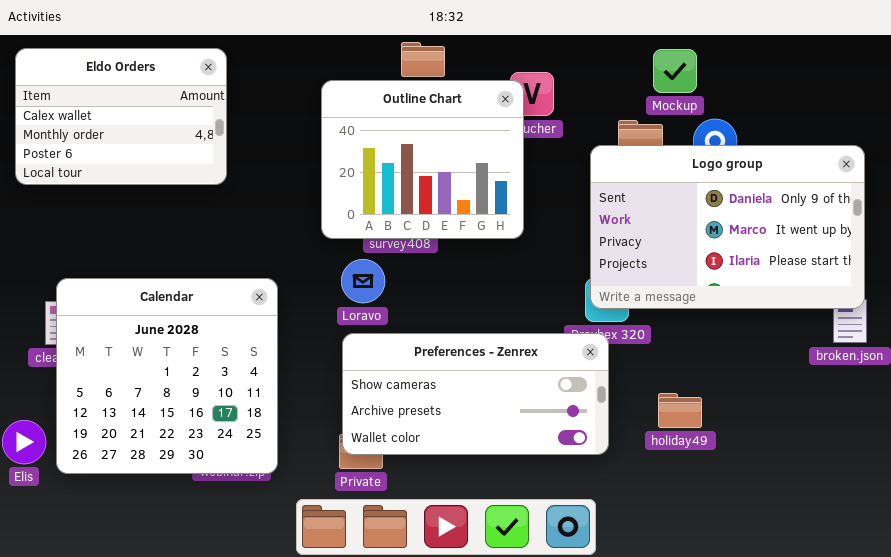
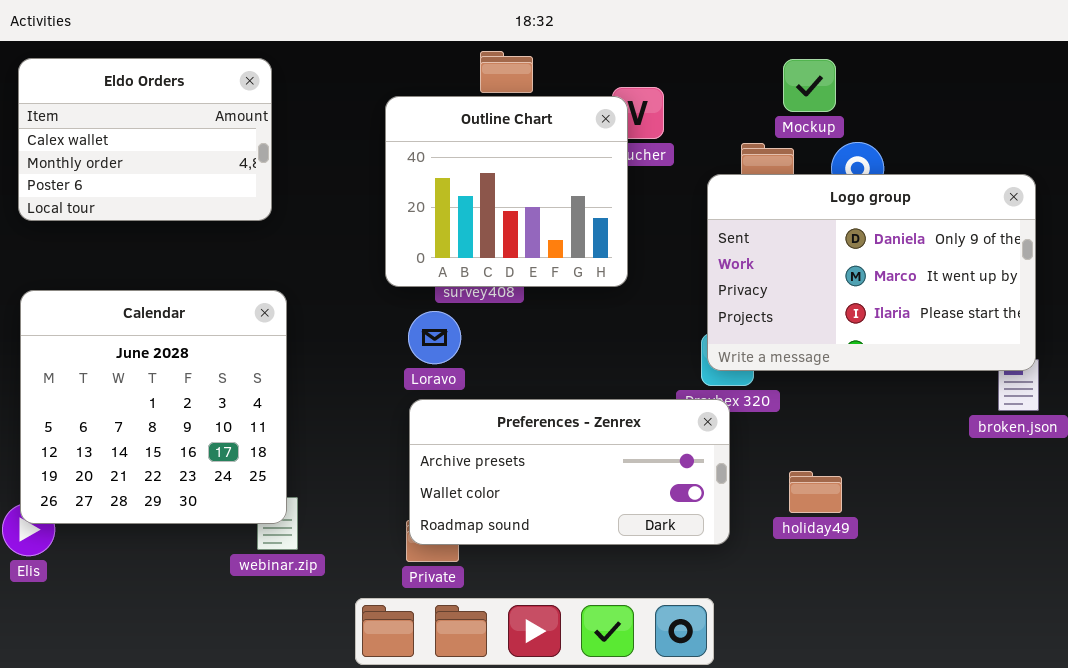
Calendar: [56,278,278,474] -> [20,290,287,524], moved
Preferences - Zenrex: [342,333,609,455] -> [409,399,730,545], scrolled down 1 row

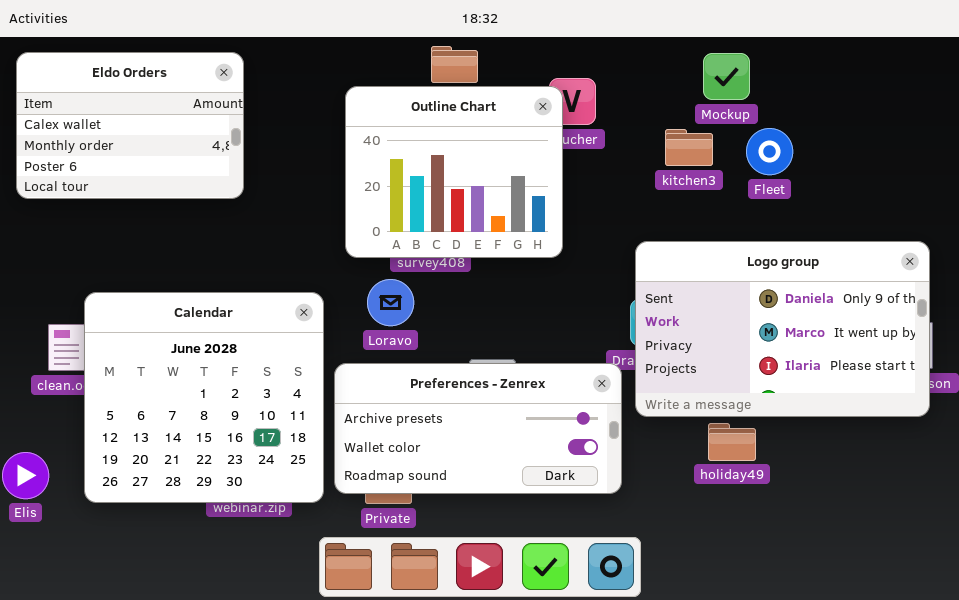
Logo group: [707,174,1036,371] -> [635,241,930,417], moved
Calendar: [20,290,287,524] -> [84,292,324,503], moved
Preferences - Zenrex: [409,399,730,545] -> [334,363,622,494], moved

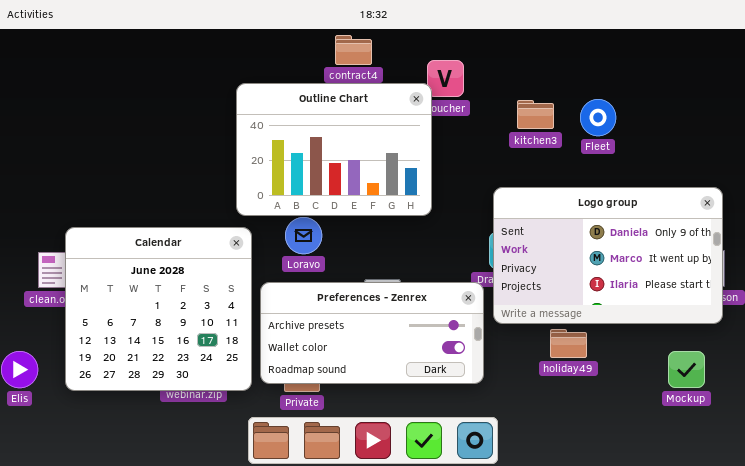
Eldo Orders: [16,52,244,199] -> none, closed
Mockup: [703,53,750,100] -> [668,351,705,388], moved
Outline Chart: [345,86,563,258] -> [236,83,432,216], moved, resized

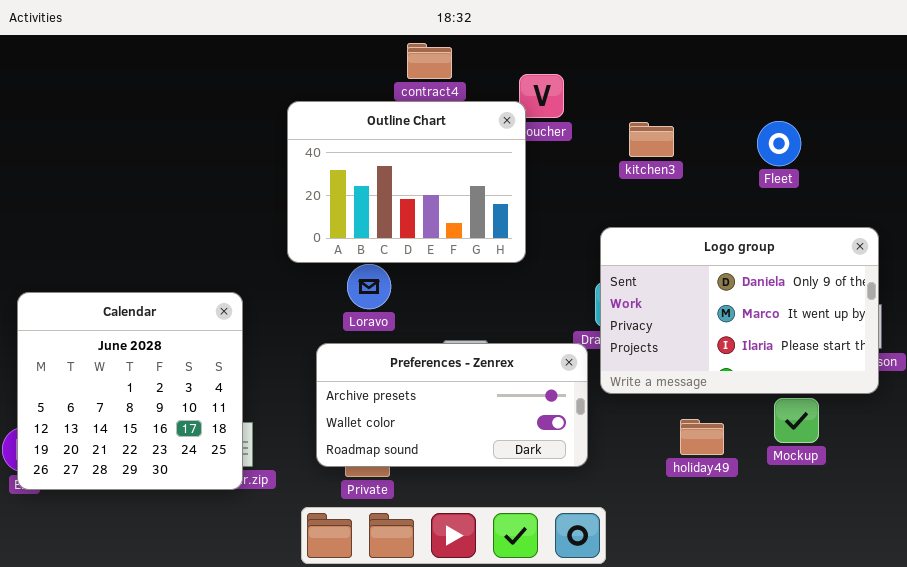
Fleet: [580,99,616,136] -> [757,121,801,166], moved
Calendar: [65,227,252,391] -> [17,292,243,490], moved
holiday49: [550,329,587,358] -> [680,419,724,455], moved
Mockup: [668,351,705,388] -> [774,398,819,443], moved

